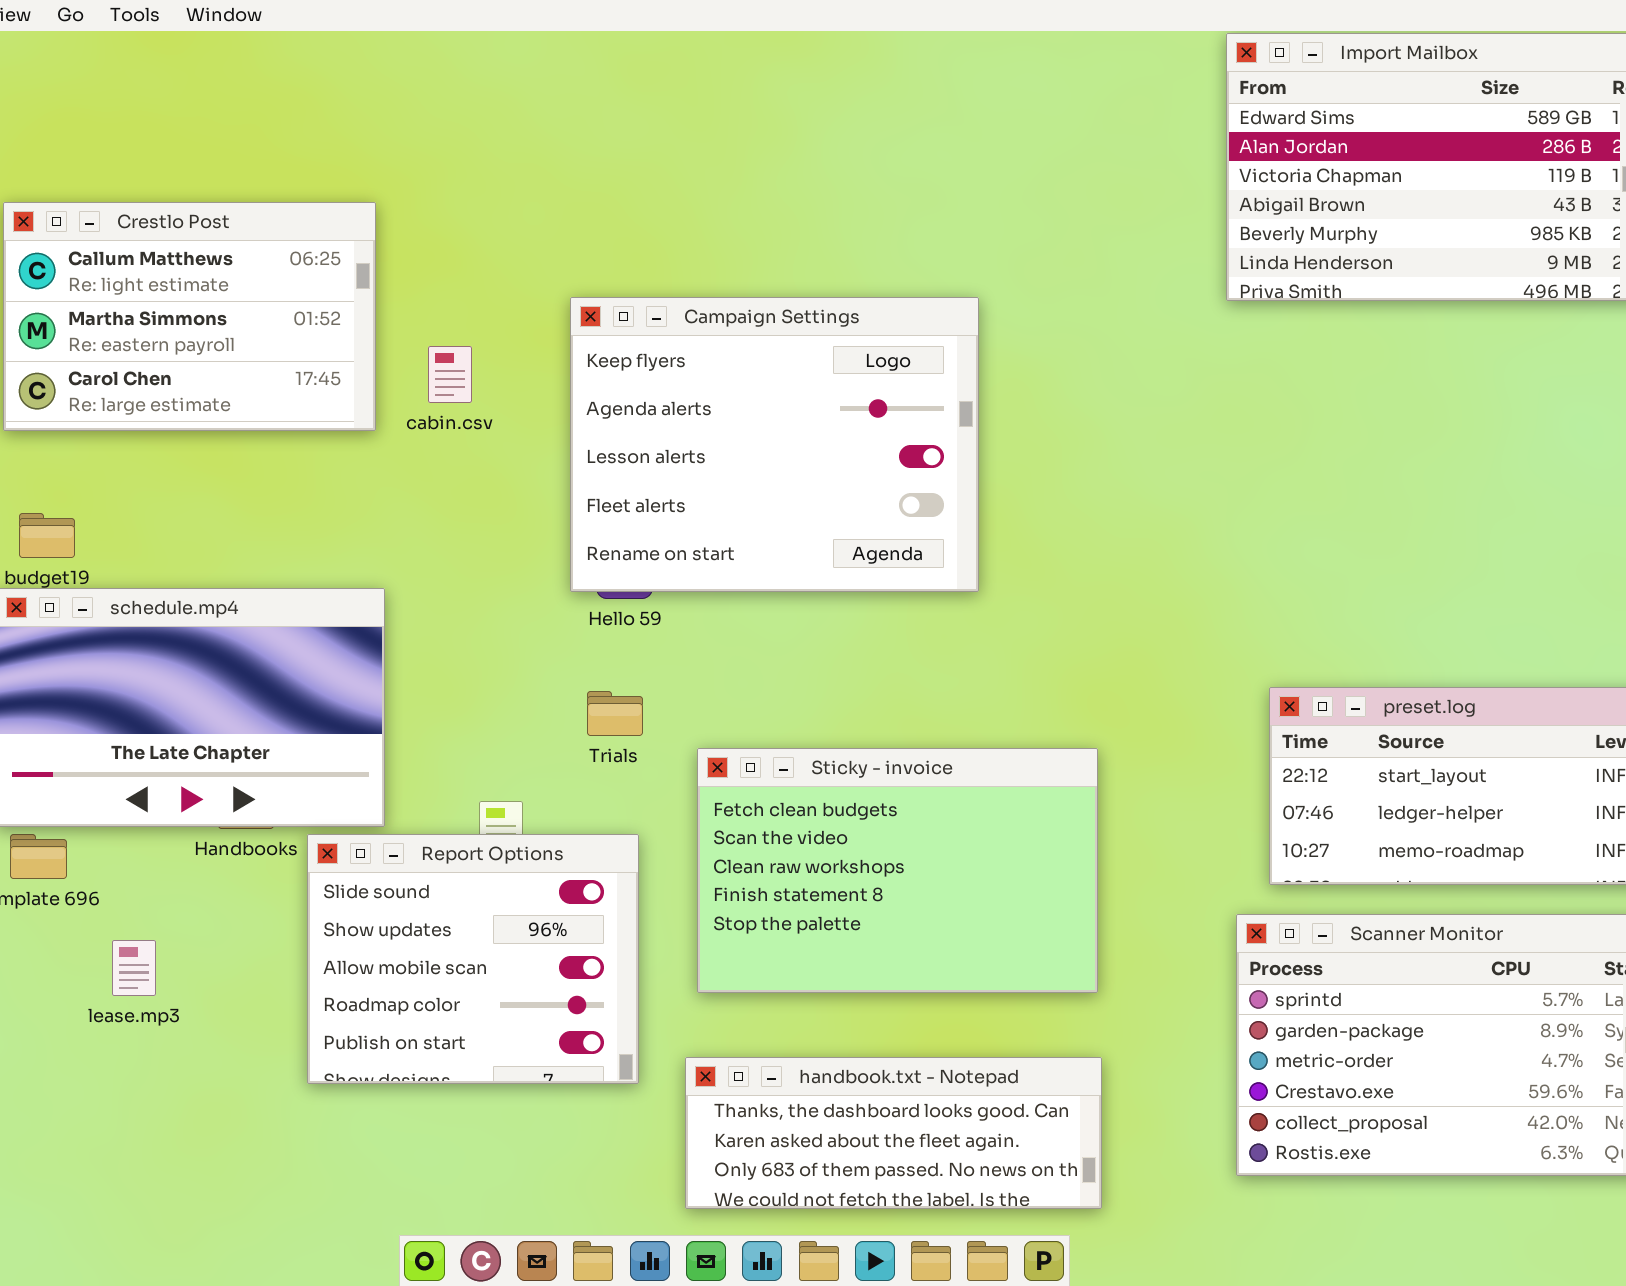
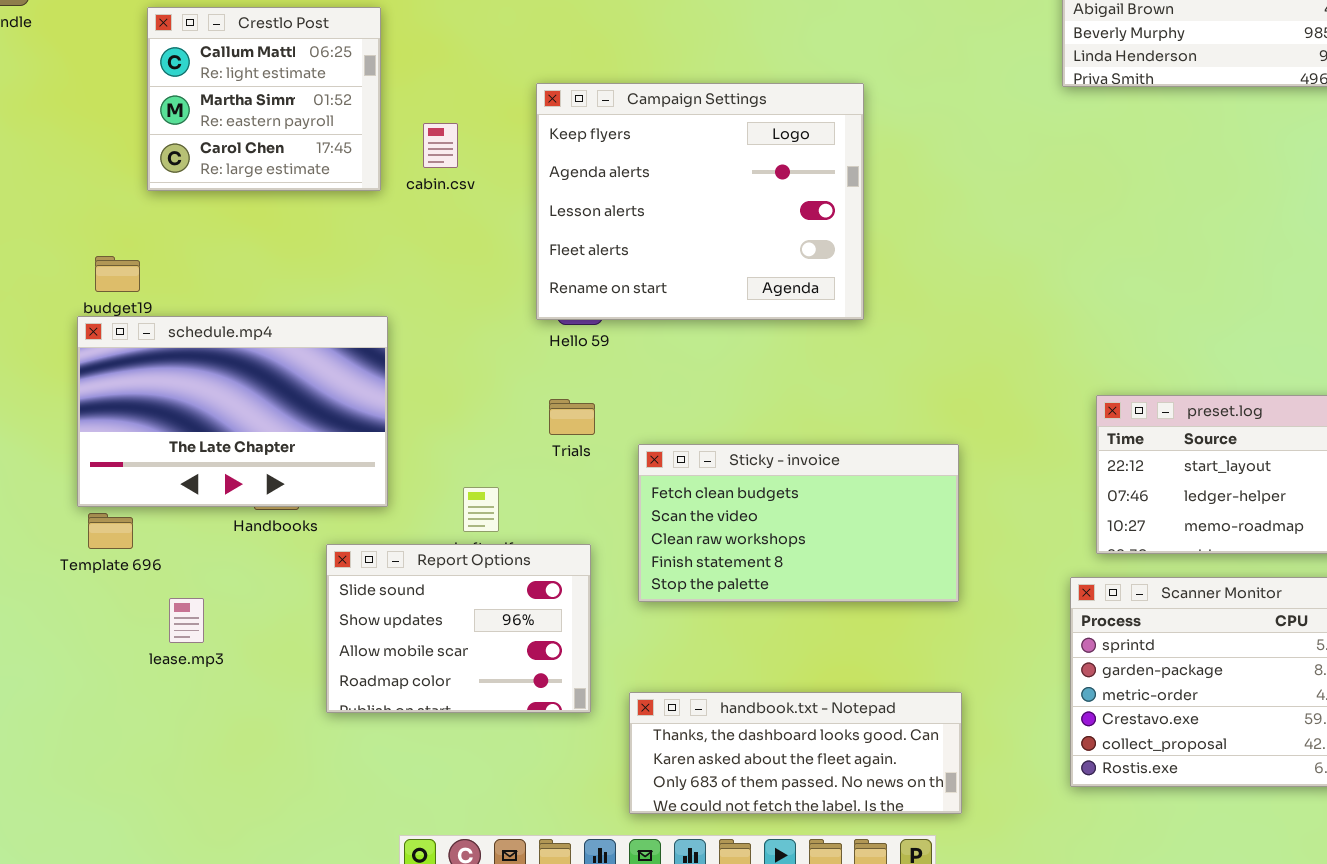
Crestlo Post: [3,202,376,431] -> [147,7,381,191], resized
Sticky - invoice: [697,748,1098,993] -> [638,444,959,602], resized
Report Options: [307,834,639,1084] -> [326,544,591,713], resized

